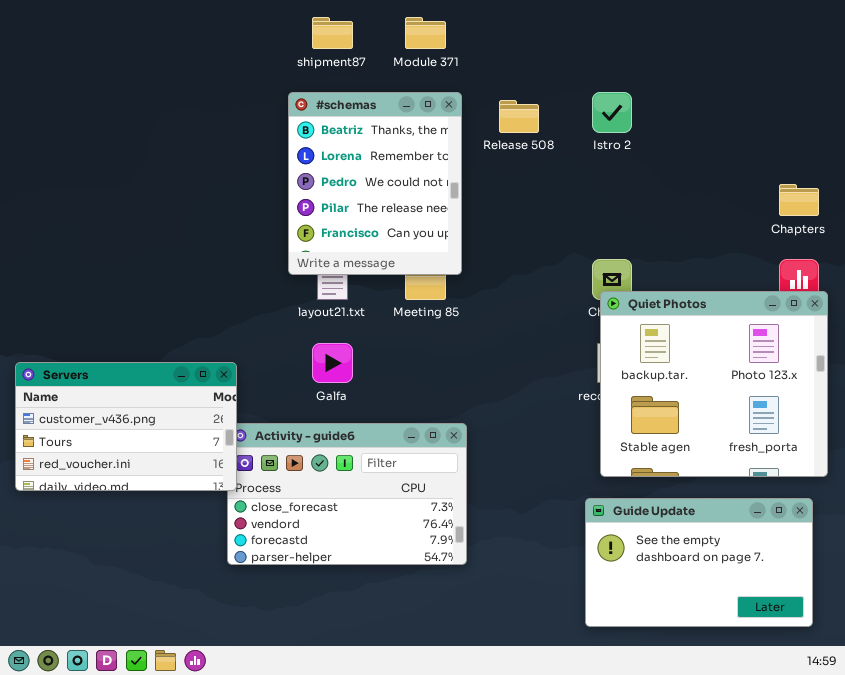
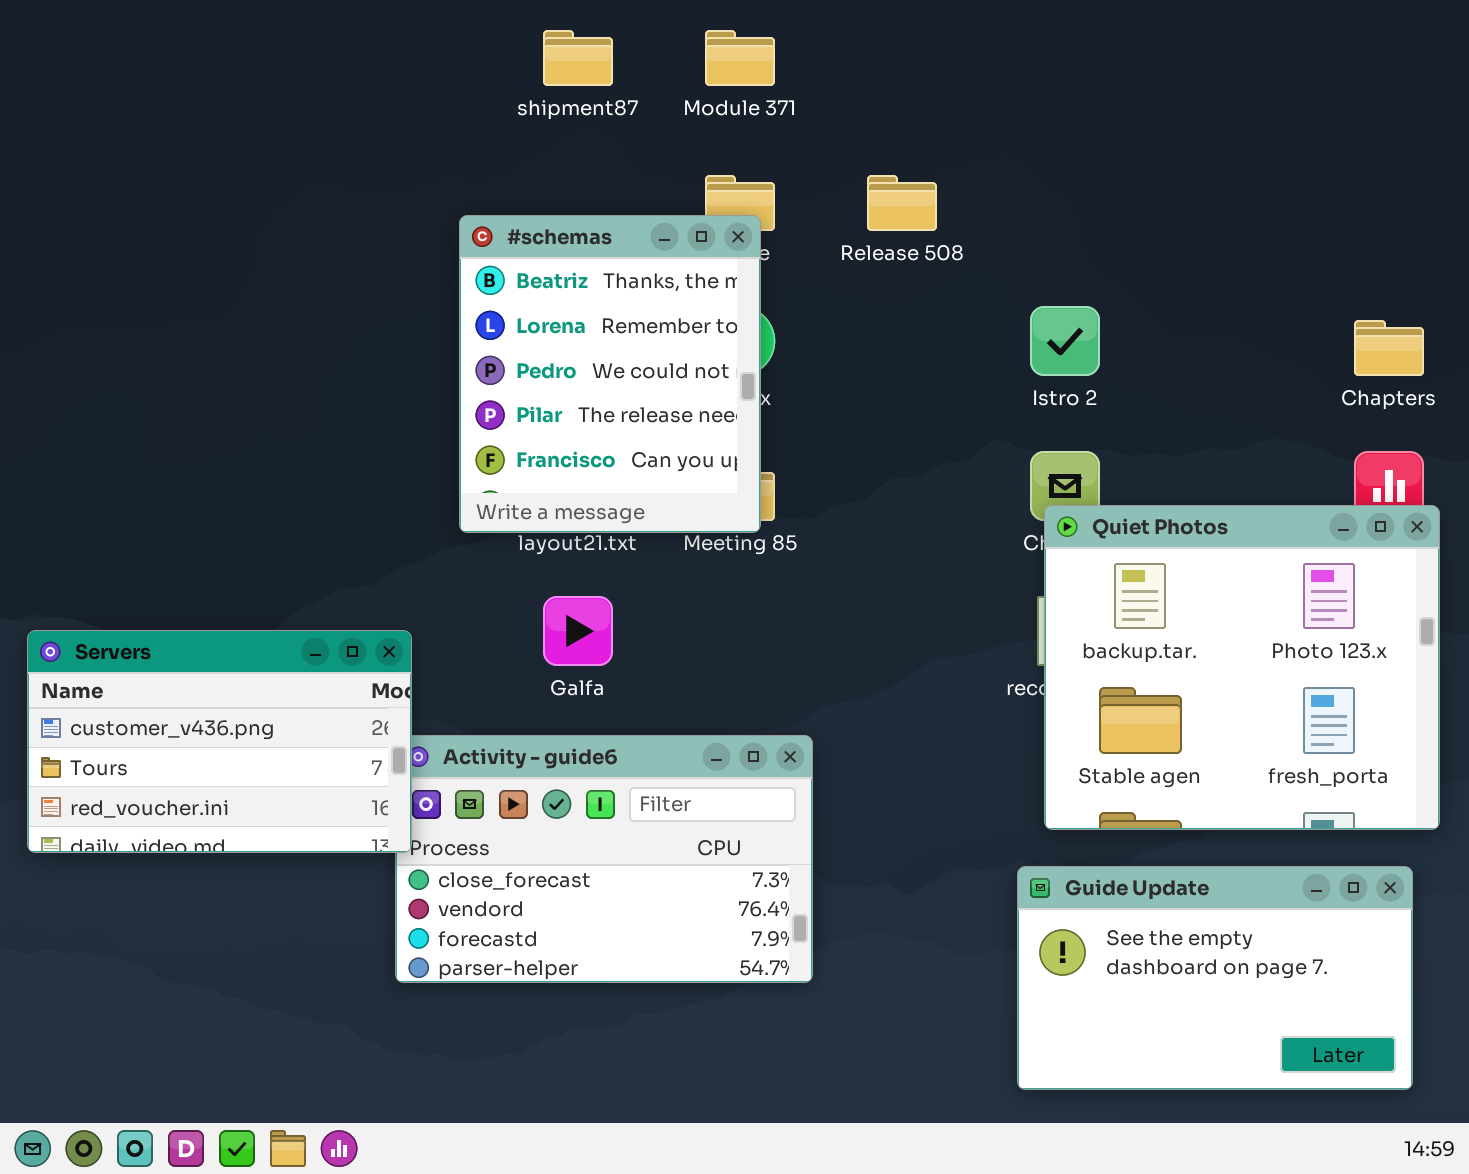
#schemas: [288,92,462,275] -> [459,215,761,533], moved
Istro 2: [592,92,632,133] -> [1030,306,1100,376], moved

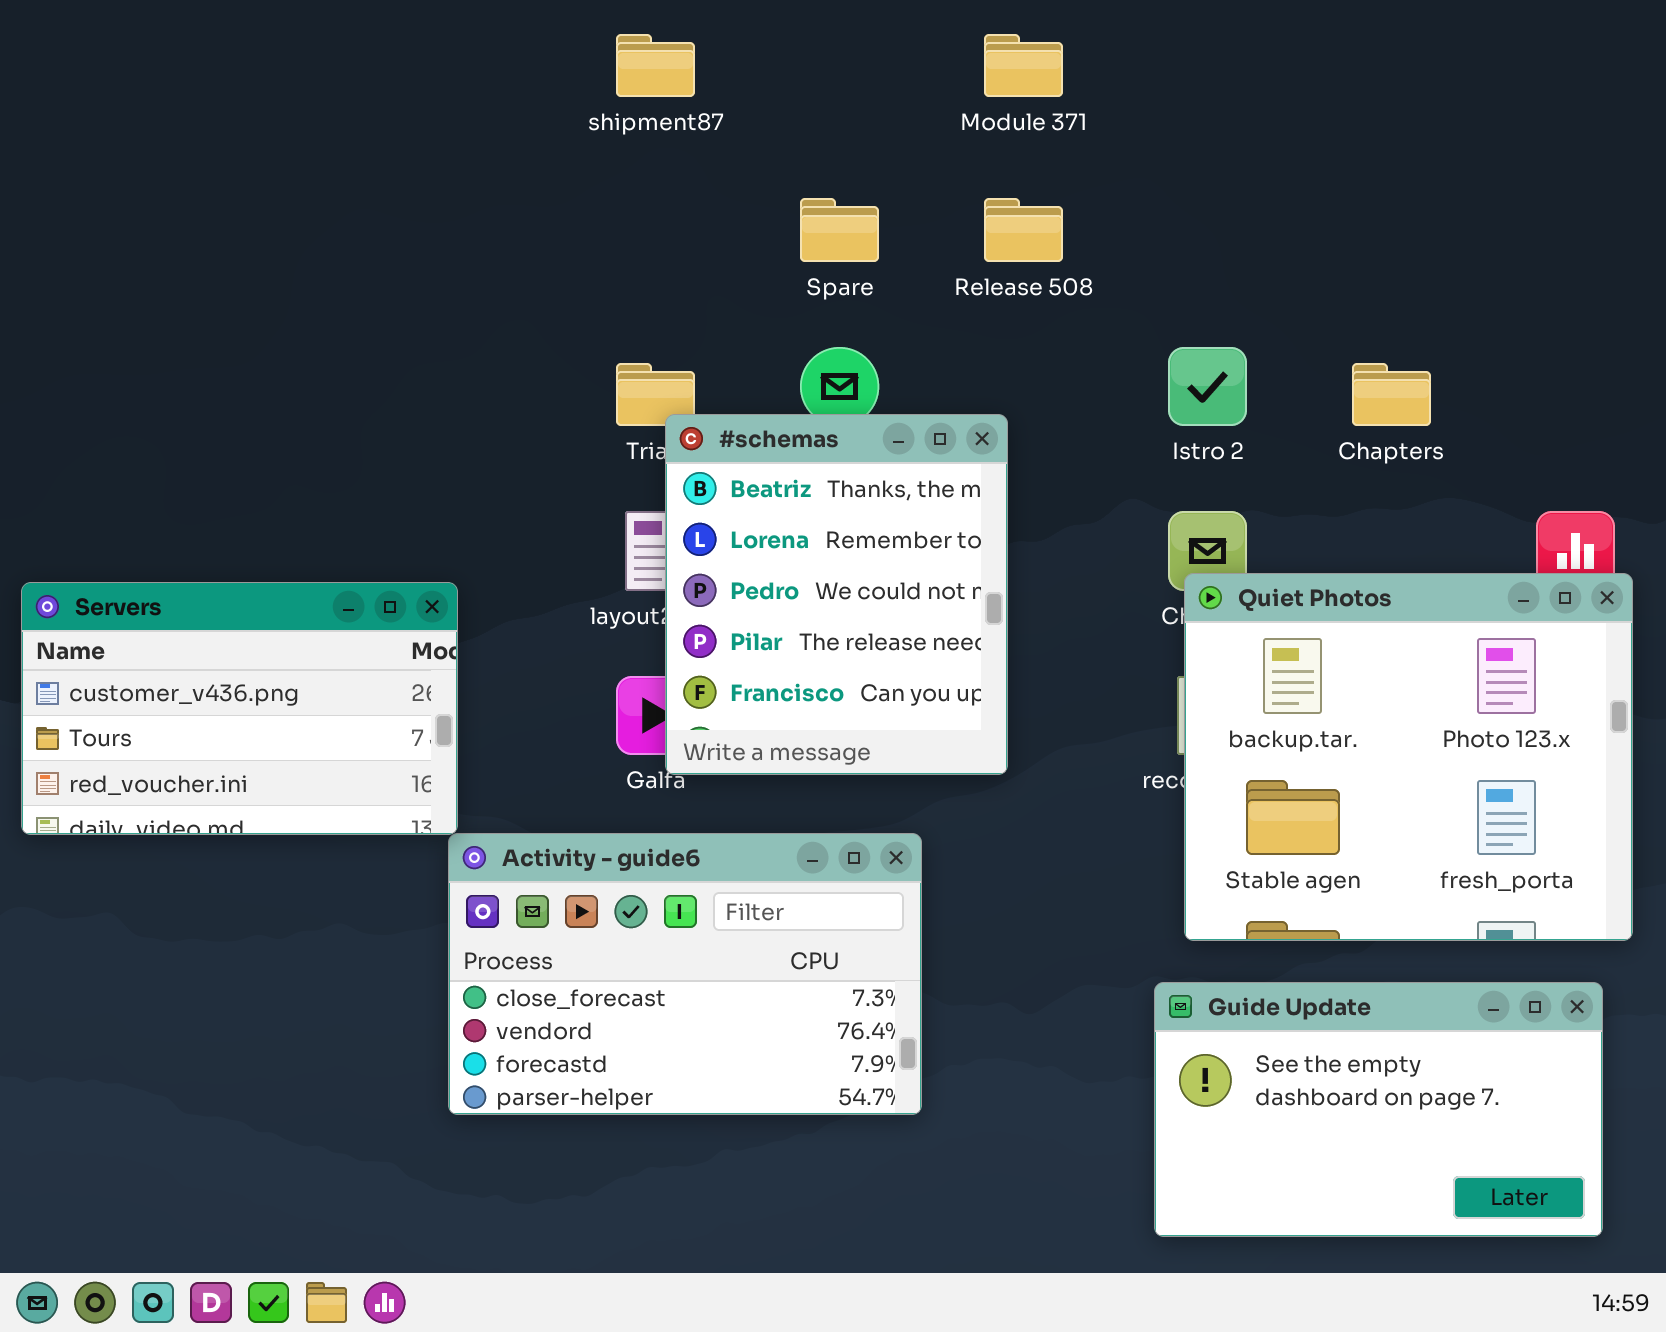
Module 371: [705,30,775,86] -> [984,34,1063,97], moved
#schemas: [459,215,761,533] -> [665,414,1008,775], moved
Chapters: [1354,320,1424,376] -> [1352,363,1431,426], moved
Servers: [27,630,412,853] -> [21,582,458,835], moved

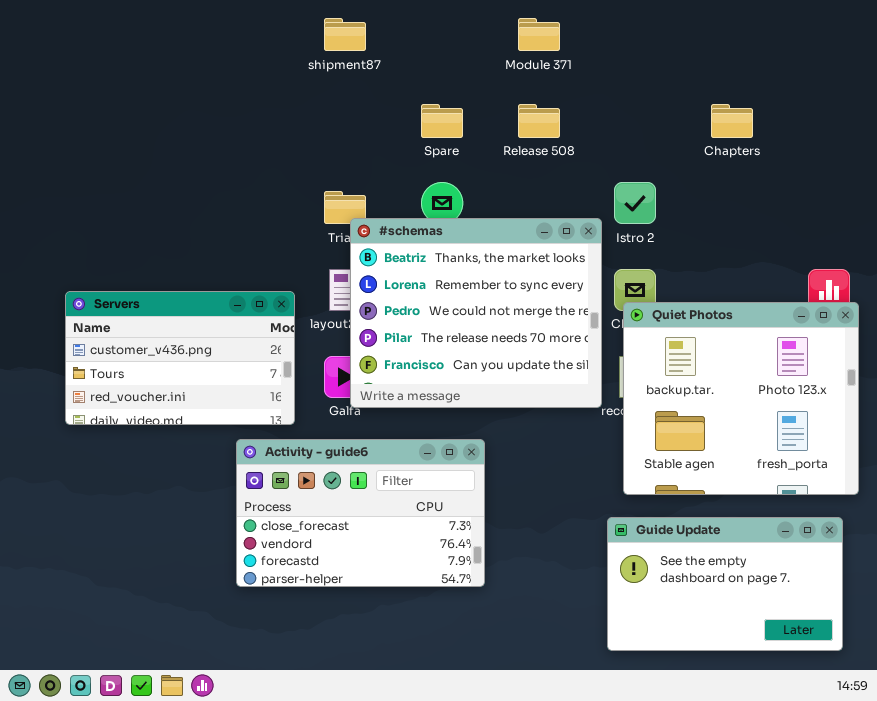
Chapters: [1352,363,1431,426] -> [711,104,753,138], moved
#schemas: [665,414,1008,775] -> [350,218,602,408], resized
Servers: [21,582,458,835] -> [65,291,295,425], moved

